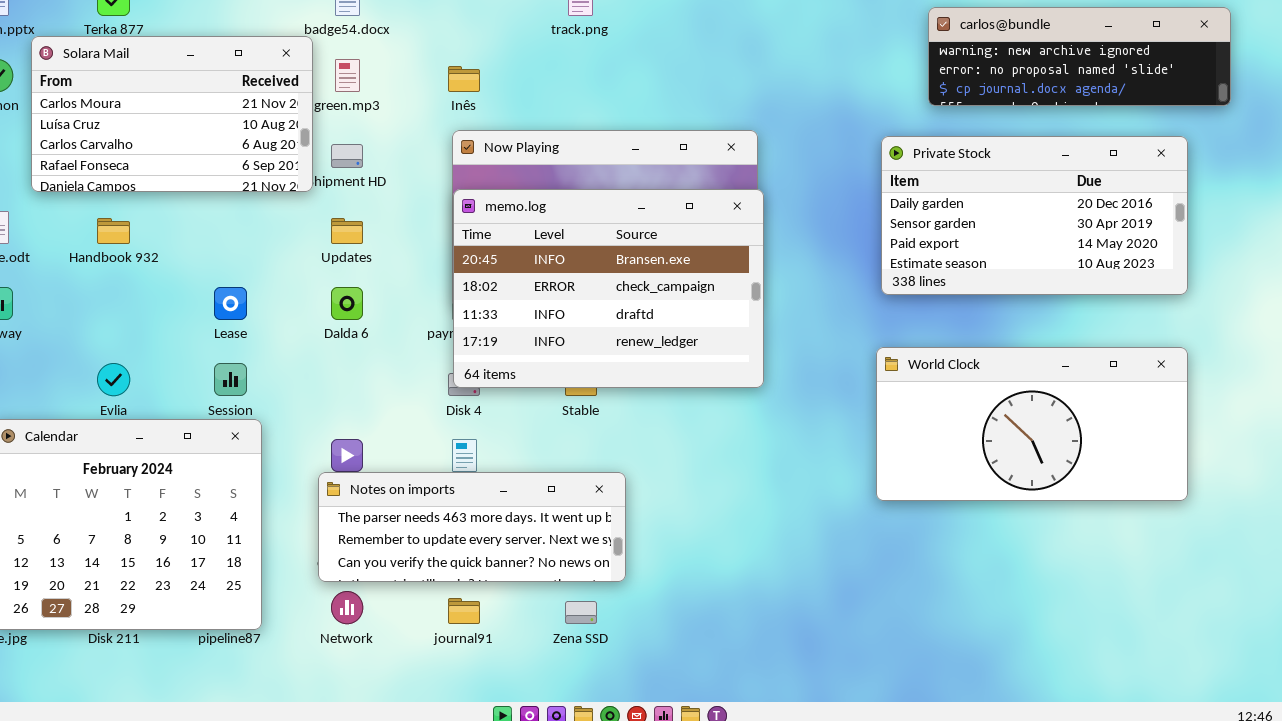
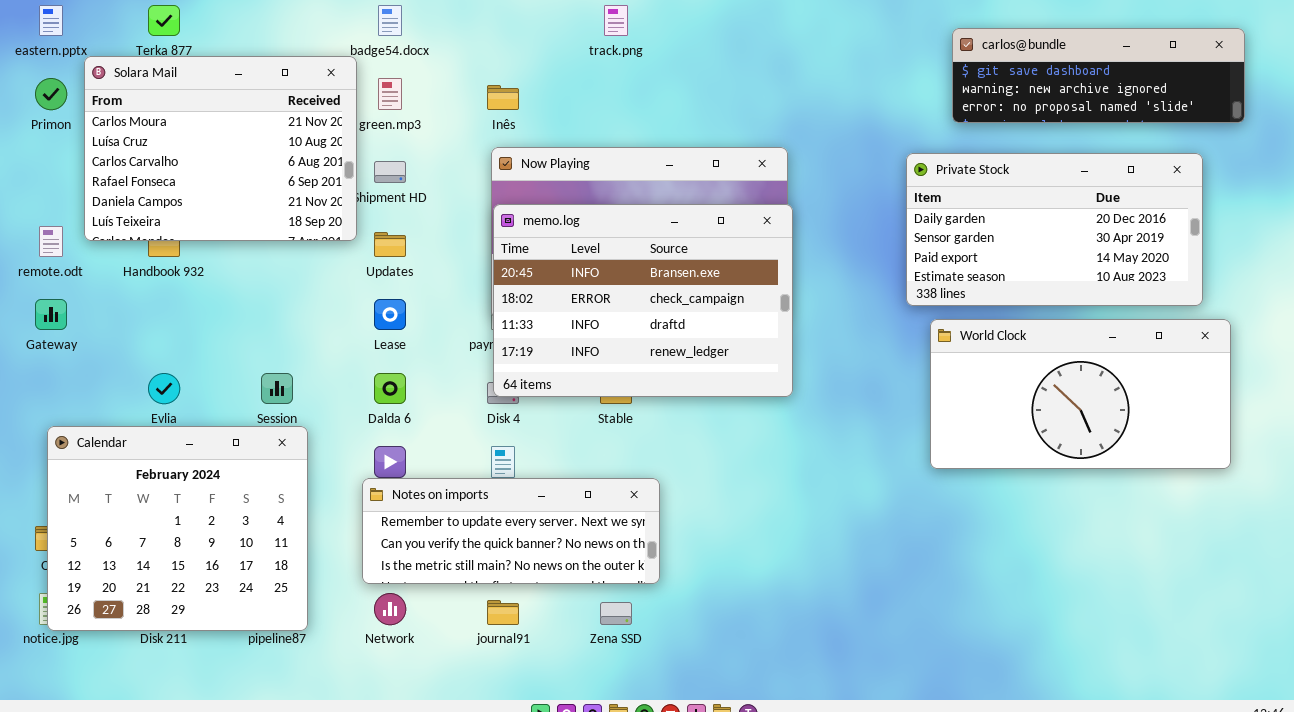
carlos@bundle: [928,7,1231,106] -> [952,28,1245,123], scrolled up 1 row
Solara Mail: [31,36,313,192] -> [84,56,357,241], resized
Lease: [214,287,247,320] -> [374,299,406,330], moved
Dalda 6: [331,287,363,320] -> [374,373,406,404], moved
World Clock: [876,347,1188,501] -> [930,319,1231,469], moved
Notes on imports: [318,472,626,582] -> [362,478,660,584], scrolled down 1 row

